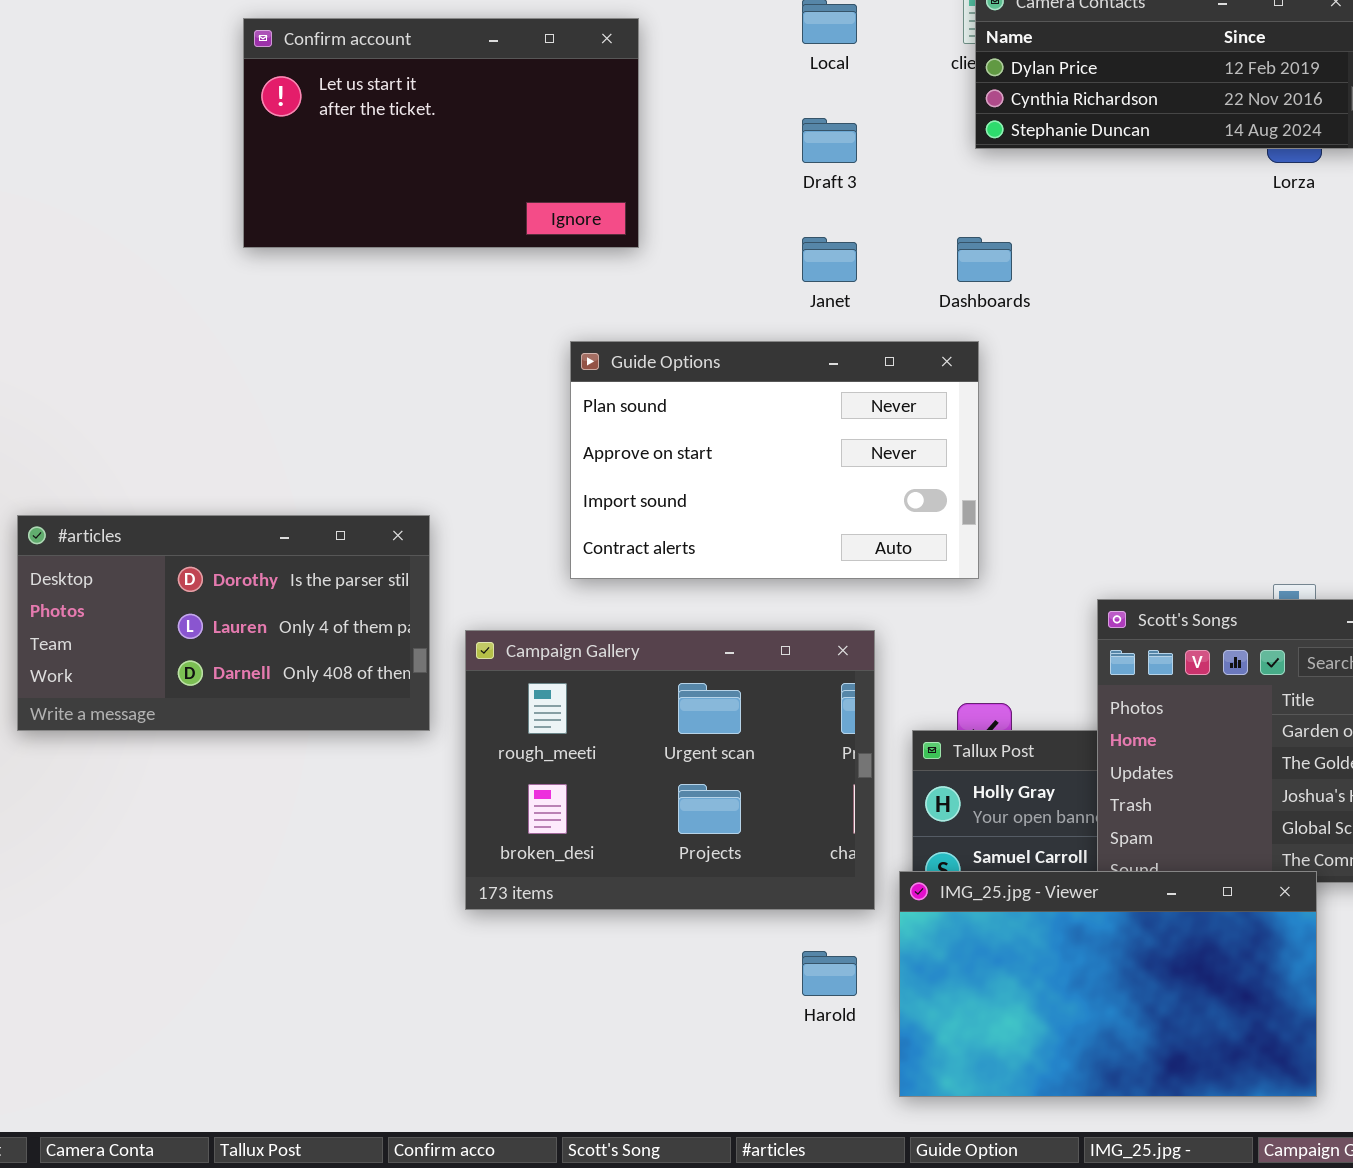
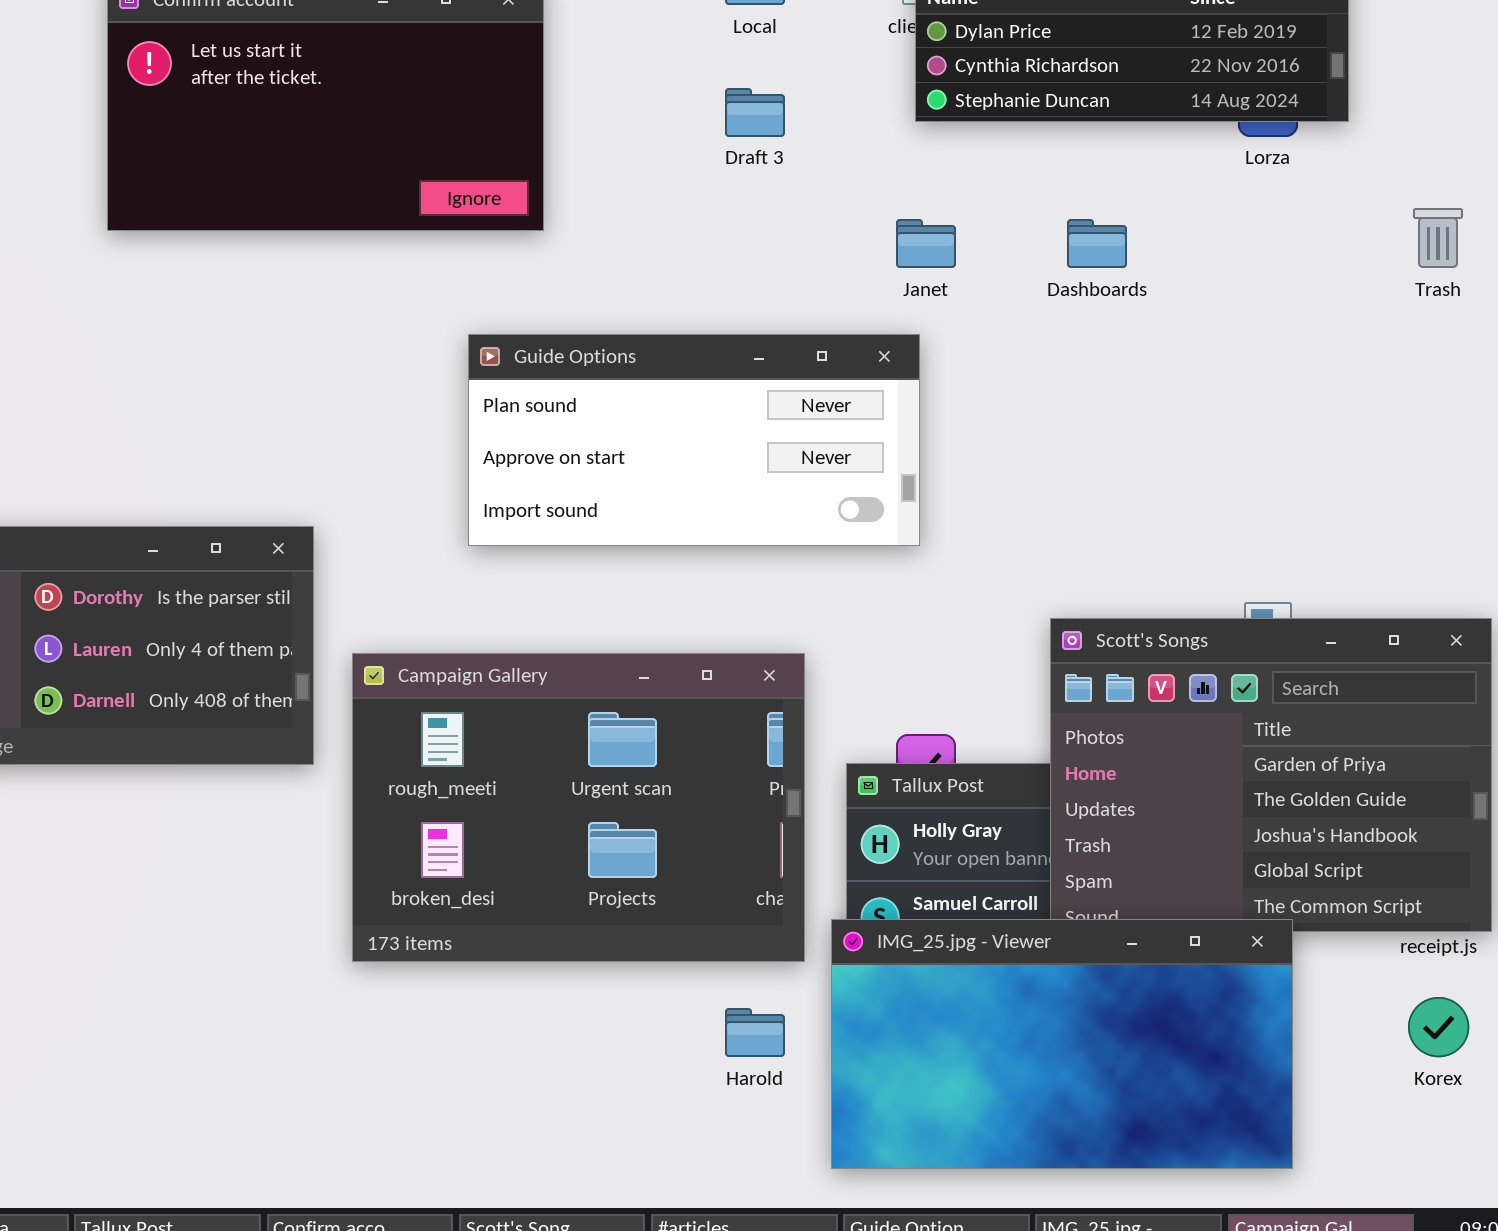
Janet: [802,237,857,282] -> [896,219,956,268], moved
Dashboards: [957,237,1012,282] -> [1067,219,1127,268], moved
Guide Options: [570,341,979,579] -> [468,334,920,546], resized

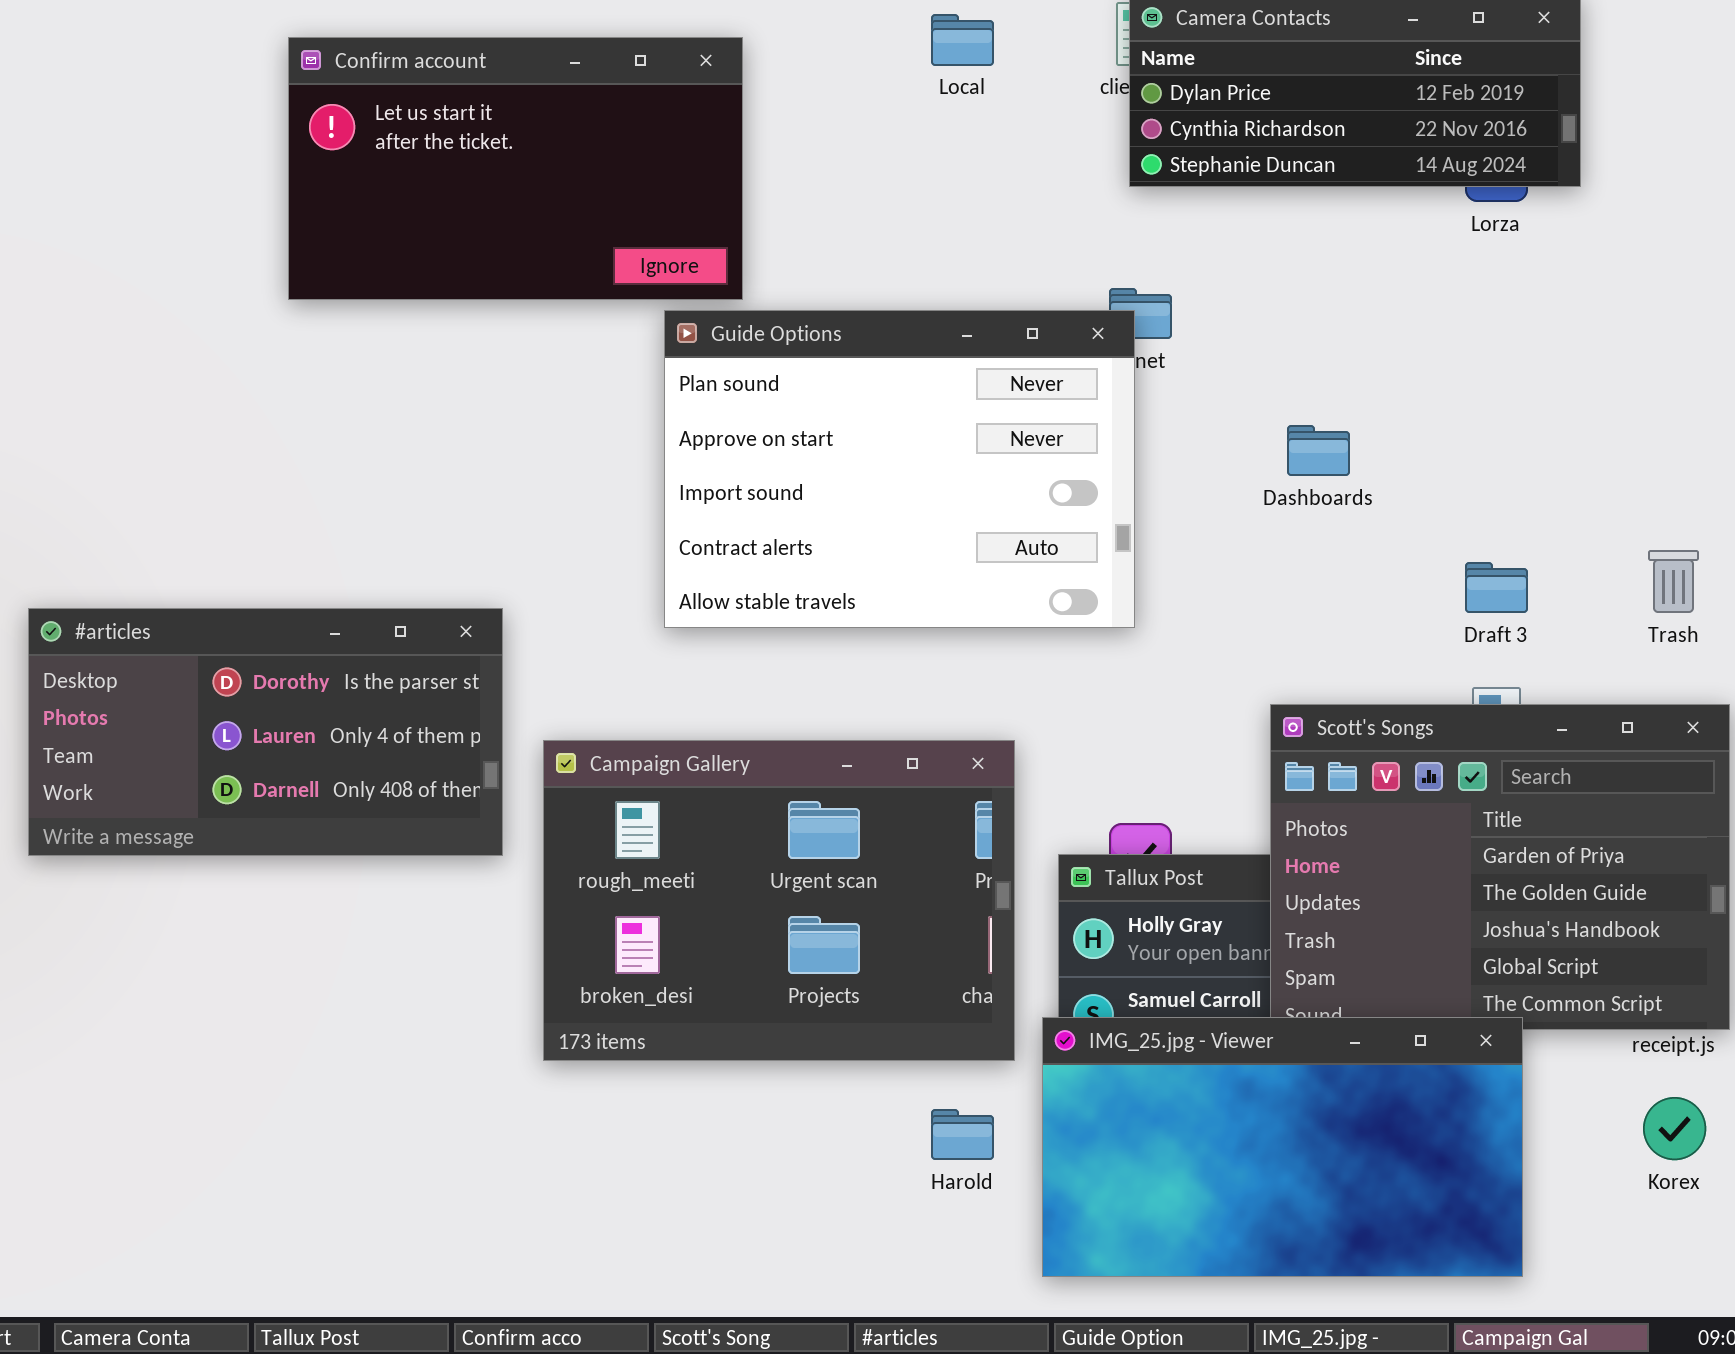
Draft 3: [725,88,785,137] -> [1465,562,1528,613], moved
Trash: [1413,208,1463,268] -> [1648,550,1699,613], moved
Dashboards: [1067,219,1127,268] -> [1287,425,1350,476], moved
Guide Options: [468,334,920,546] -> [664,310,1135,628], resized

